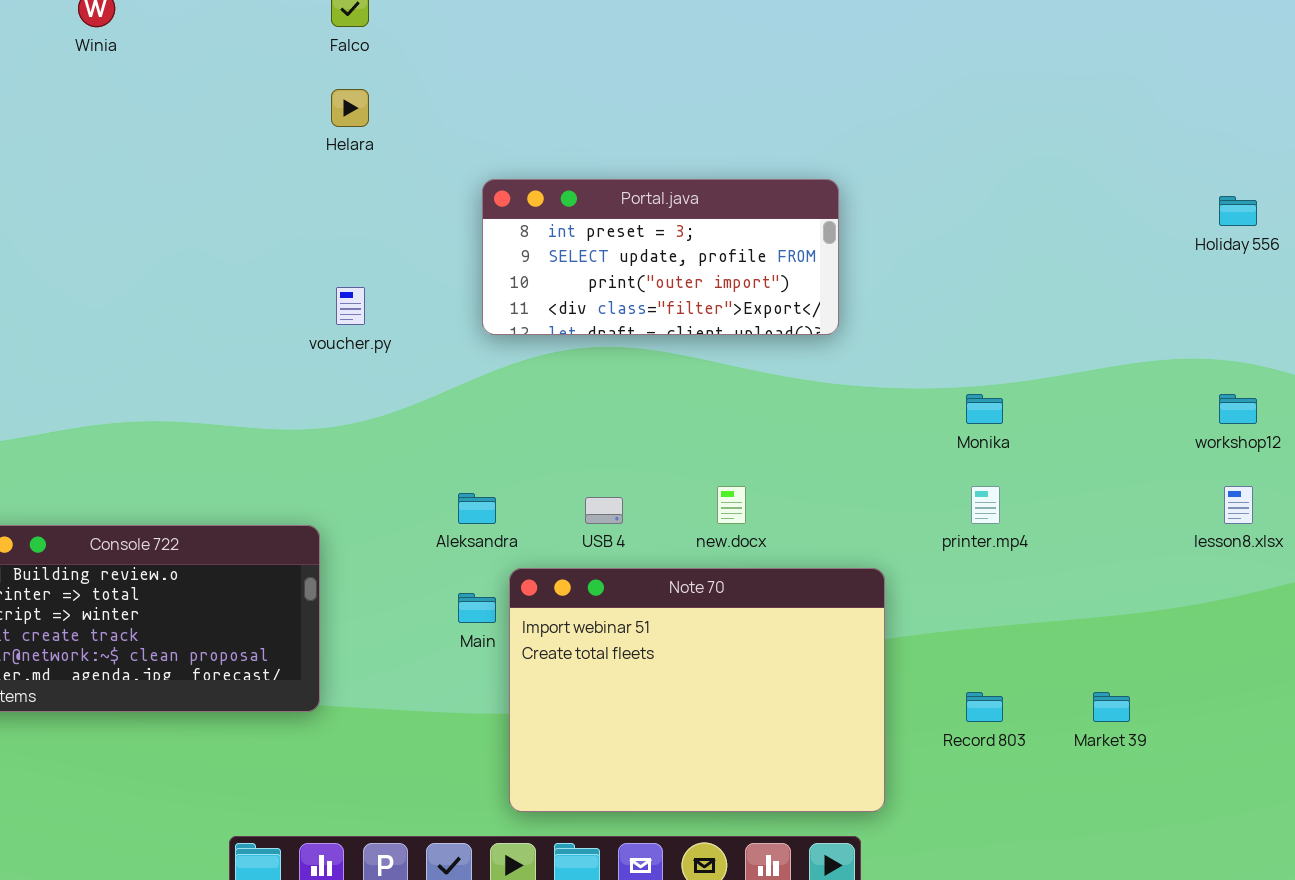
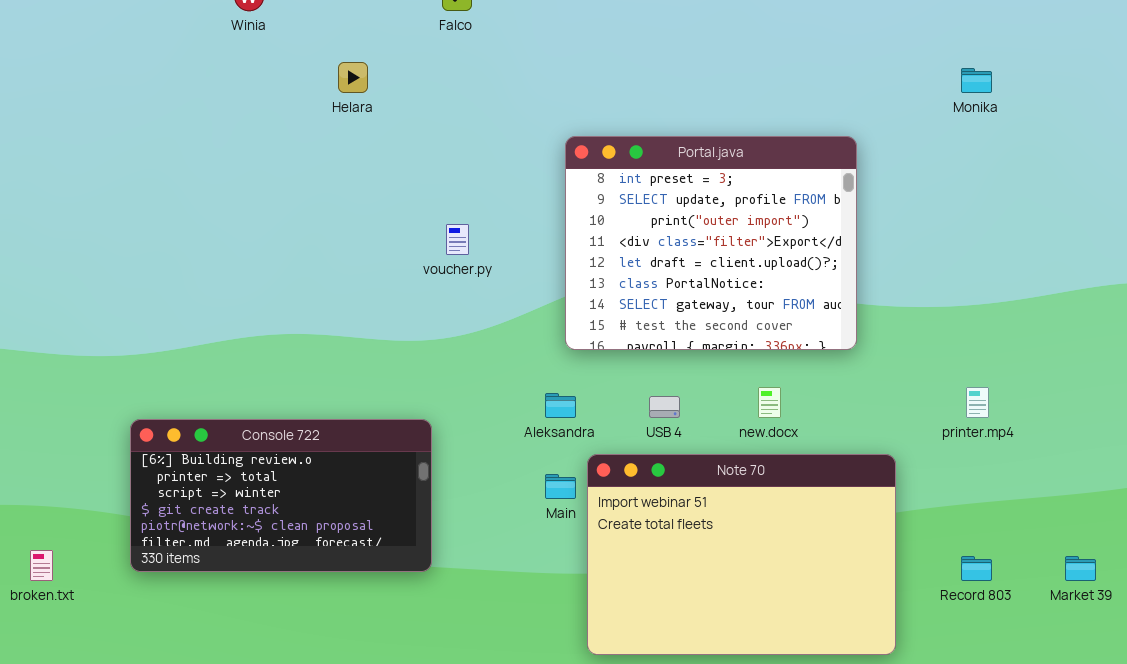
Helara: [331,89,369,127] -> [338,62,368,93], moved
Portal.java: [482,179,839,335] -> [565,136,857,350], resized
Monika: [966,394,1003,424] -> [961,68,992,93], moved

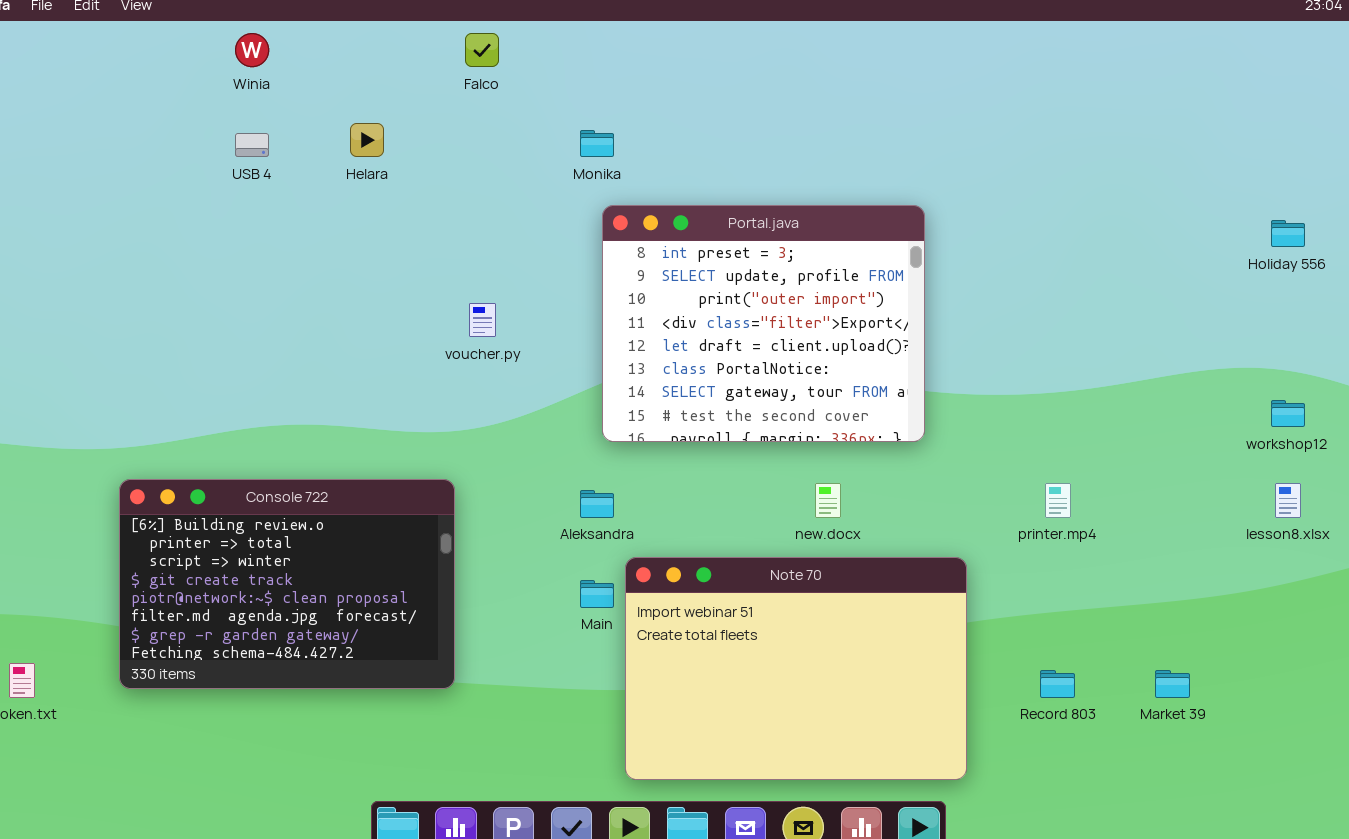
Monika: [961,68,992,93] -> [580,130,614,157], moved
USB 4: [649,396,680,418] -> [235,133,269,157], moved
Console 722: [130,419,432,572] -> [119,479,455,689], resized

